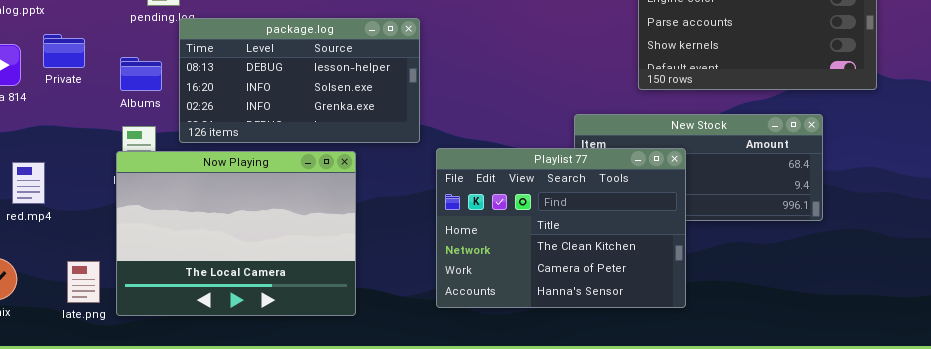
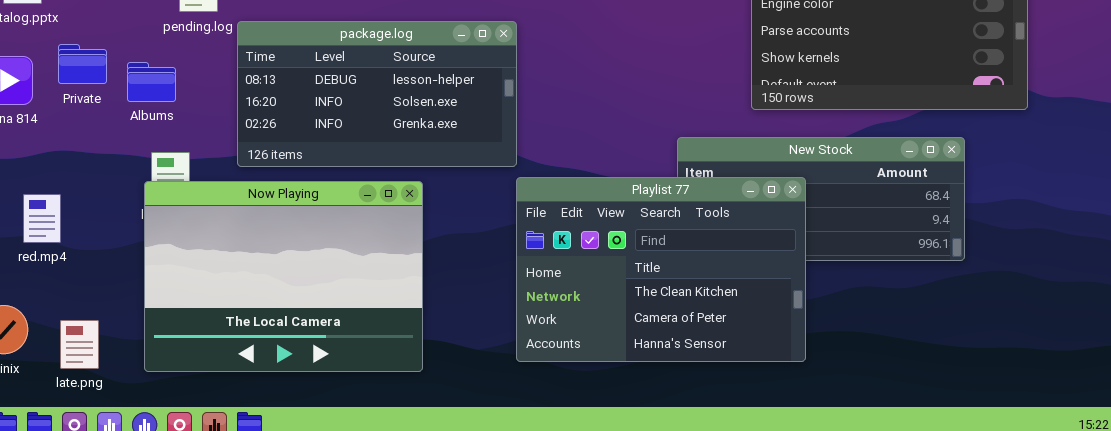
package.log: [179,18,420,143] -> [237,21,517,167], moved
Albums: [120,57,162,91] -> [127,62,176,102], moved
late.png: [67,261,100,303] -> [60,320,99,369], moved

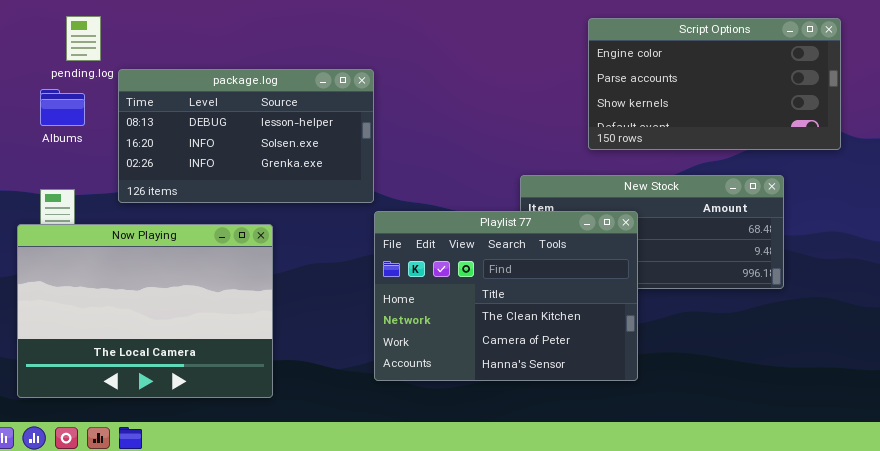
Albums: [127,62,176,102] -> [40,89,85,126], moved
Now Playing: [144,181,423,372] -> [17,224,273,398], moved

